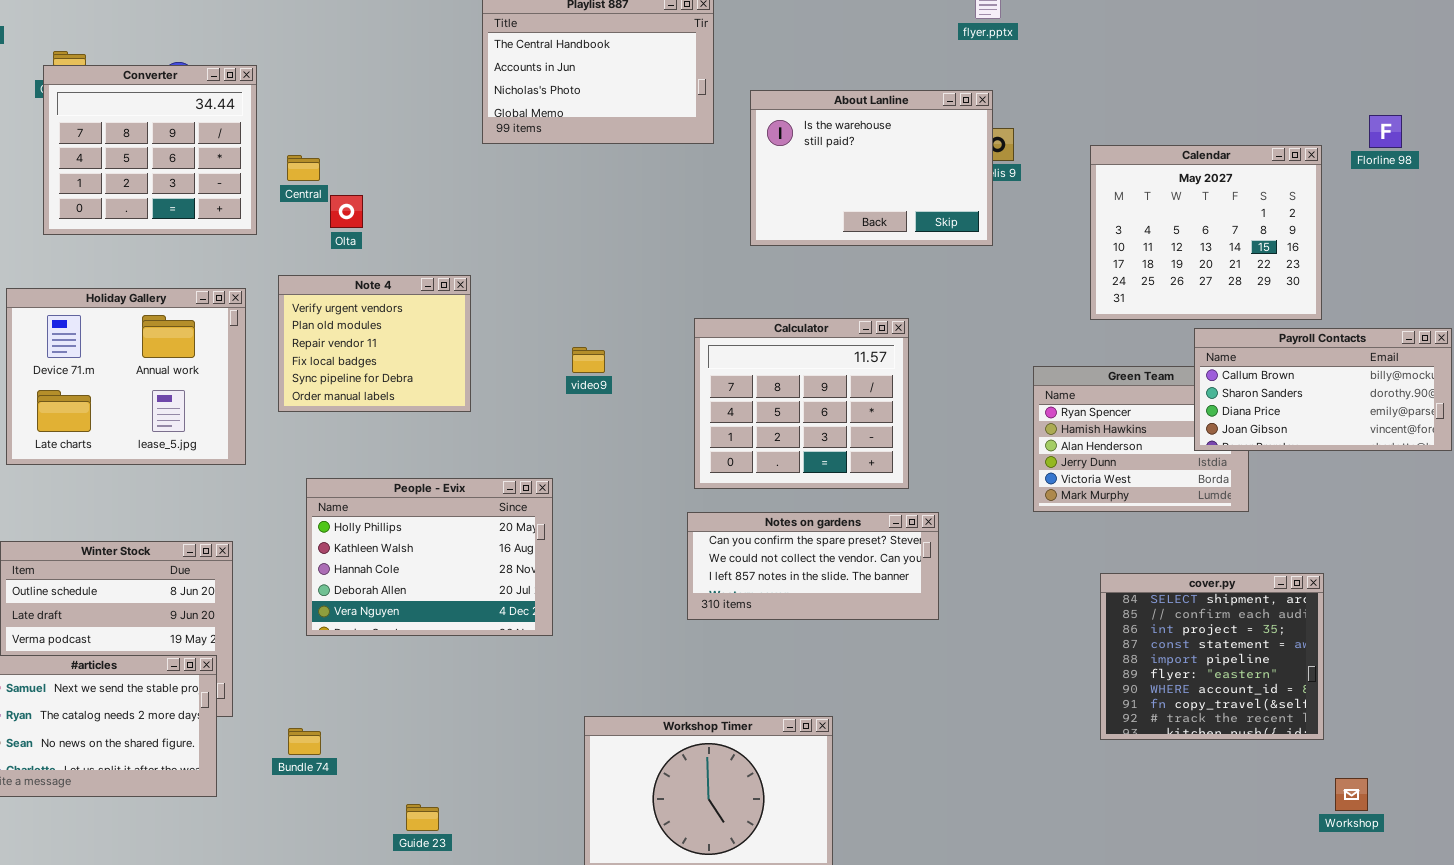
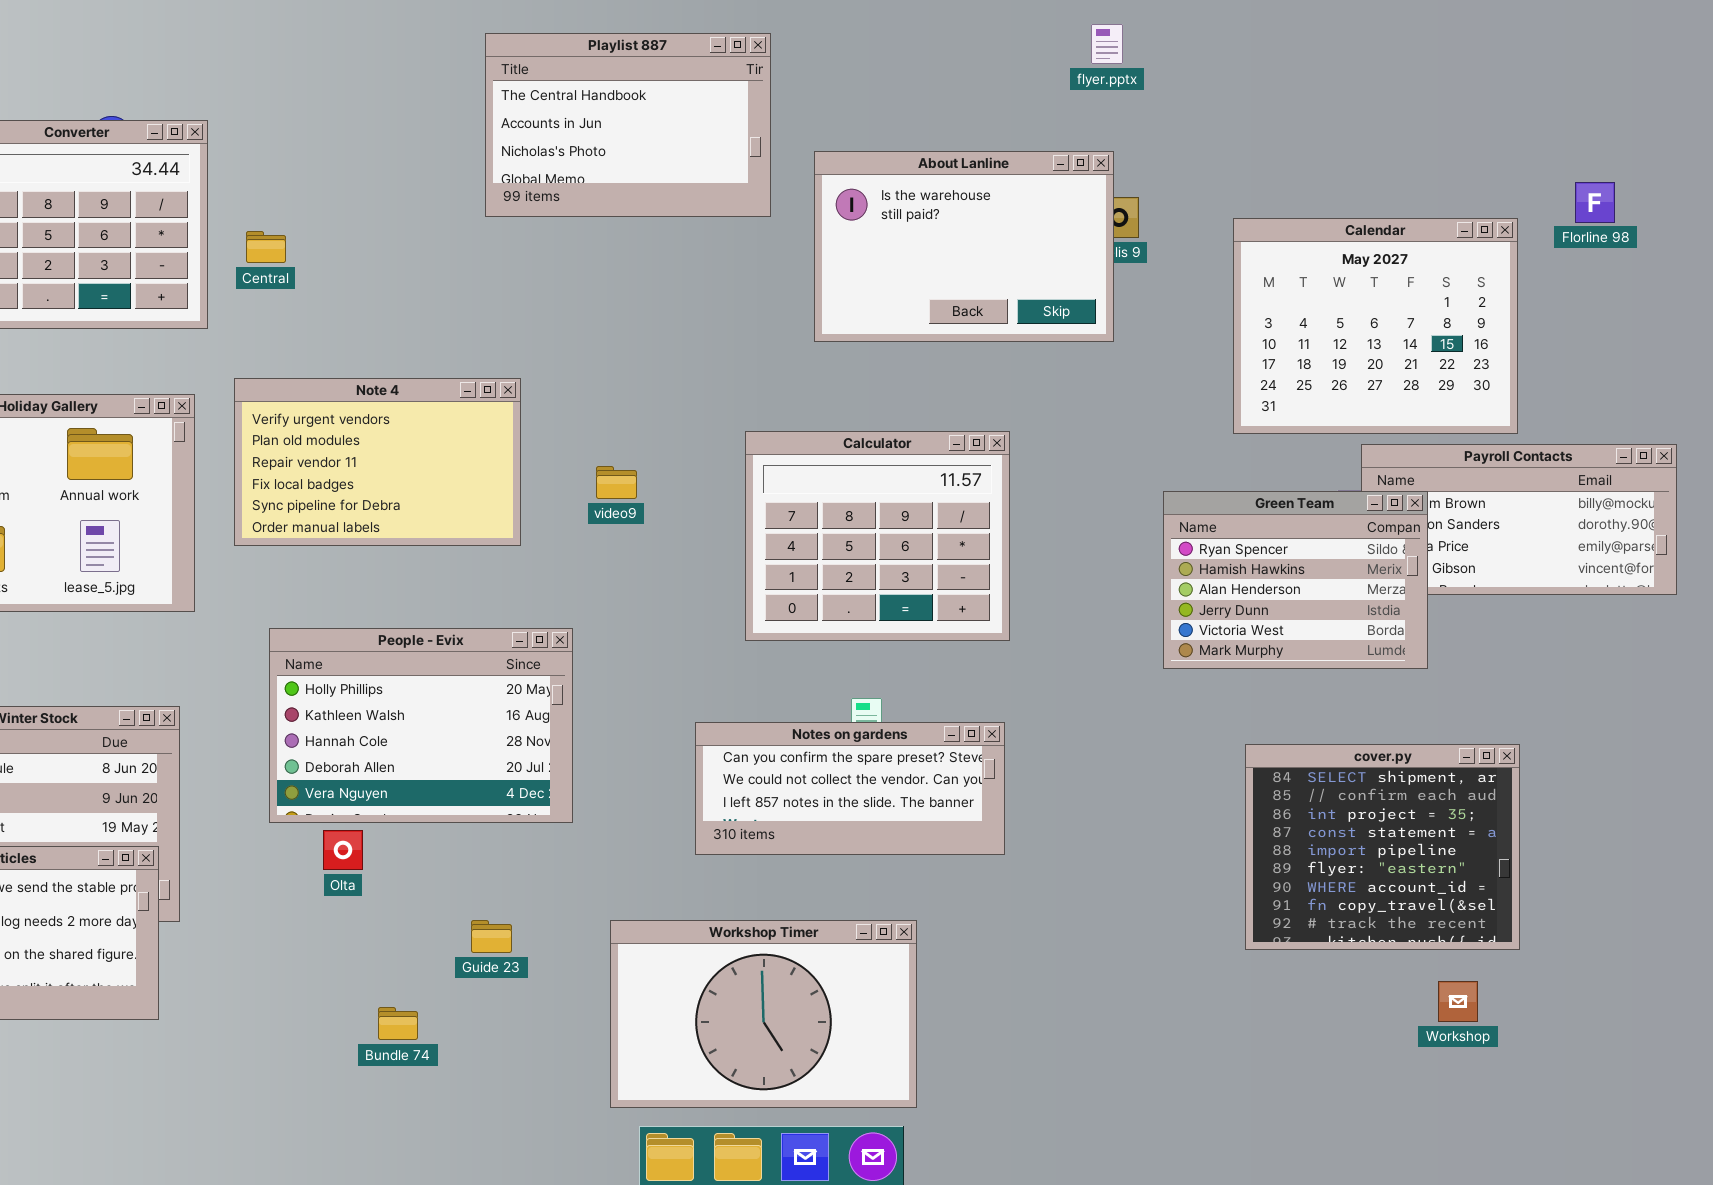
Olta: [330,195,363,228] -> [323,830,363,870], moved
Note 4: [278,275,471,412] -> [234,378,521,546], resized
Green Team: [1033,366,1249,512] -> [1163,491,1428,669], raised
Notes on gardens: [687,512,939,620] -> [695,722,1005,855], moved
Bundle 74: [288,728,321,755] -> [378,1007,418,1040], moved
Workshop: [1335,778,1368,811] -> [1438,981,1478,1022], moved
Guide 23: [406,804,439,831] -> [471,920,512,953], moved

